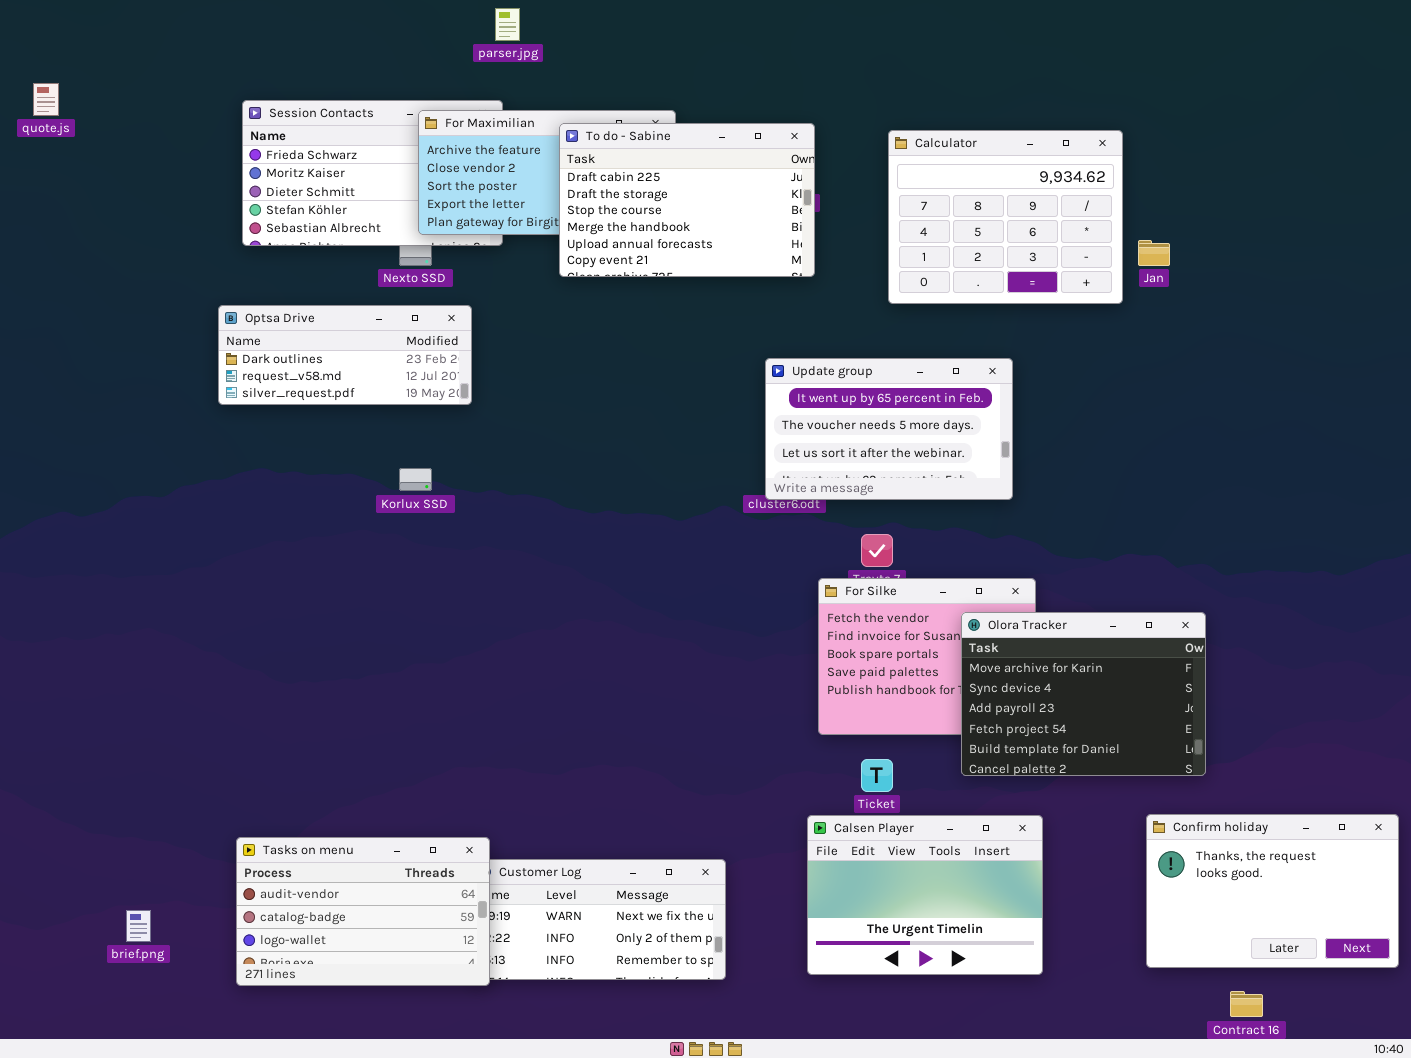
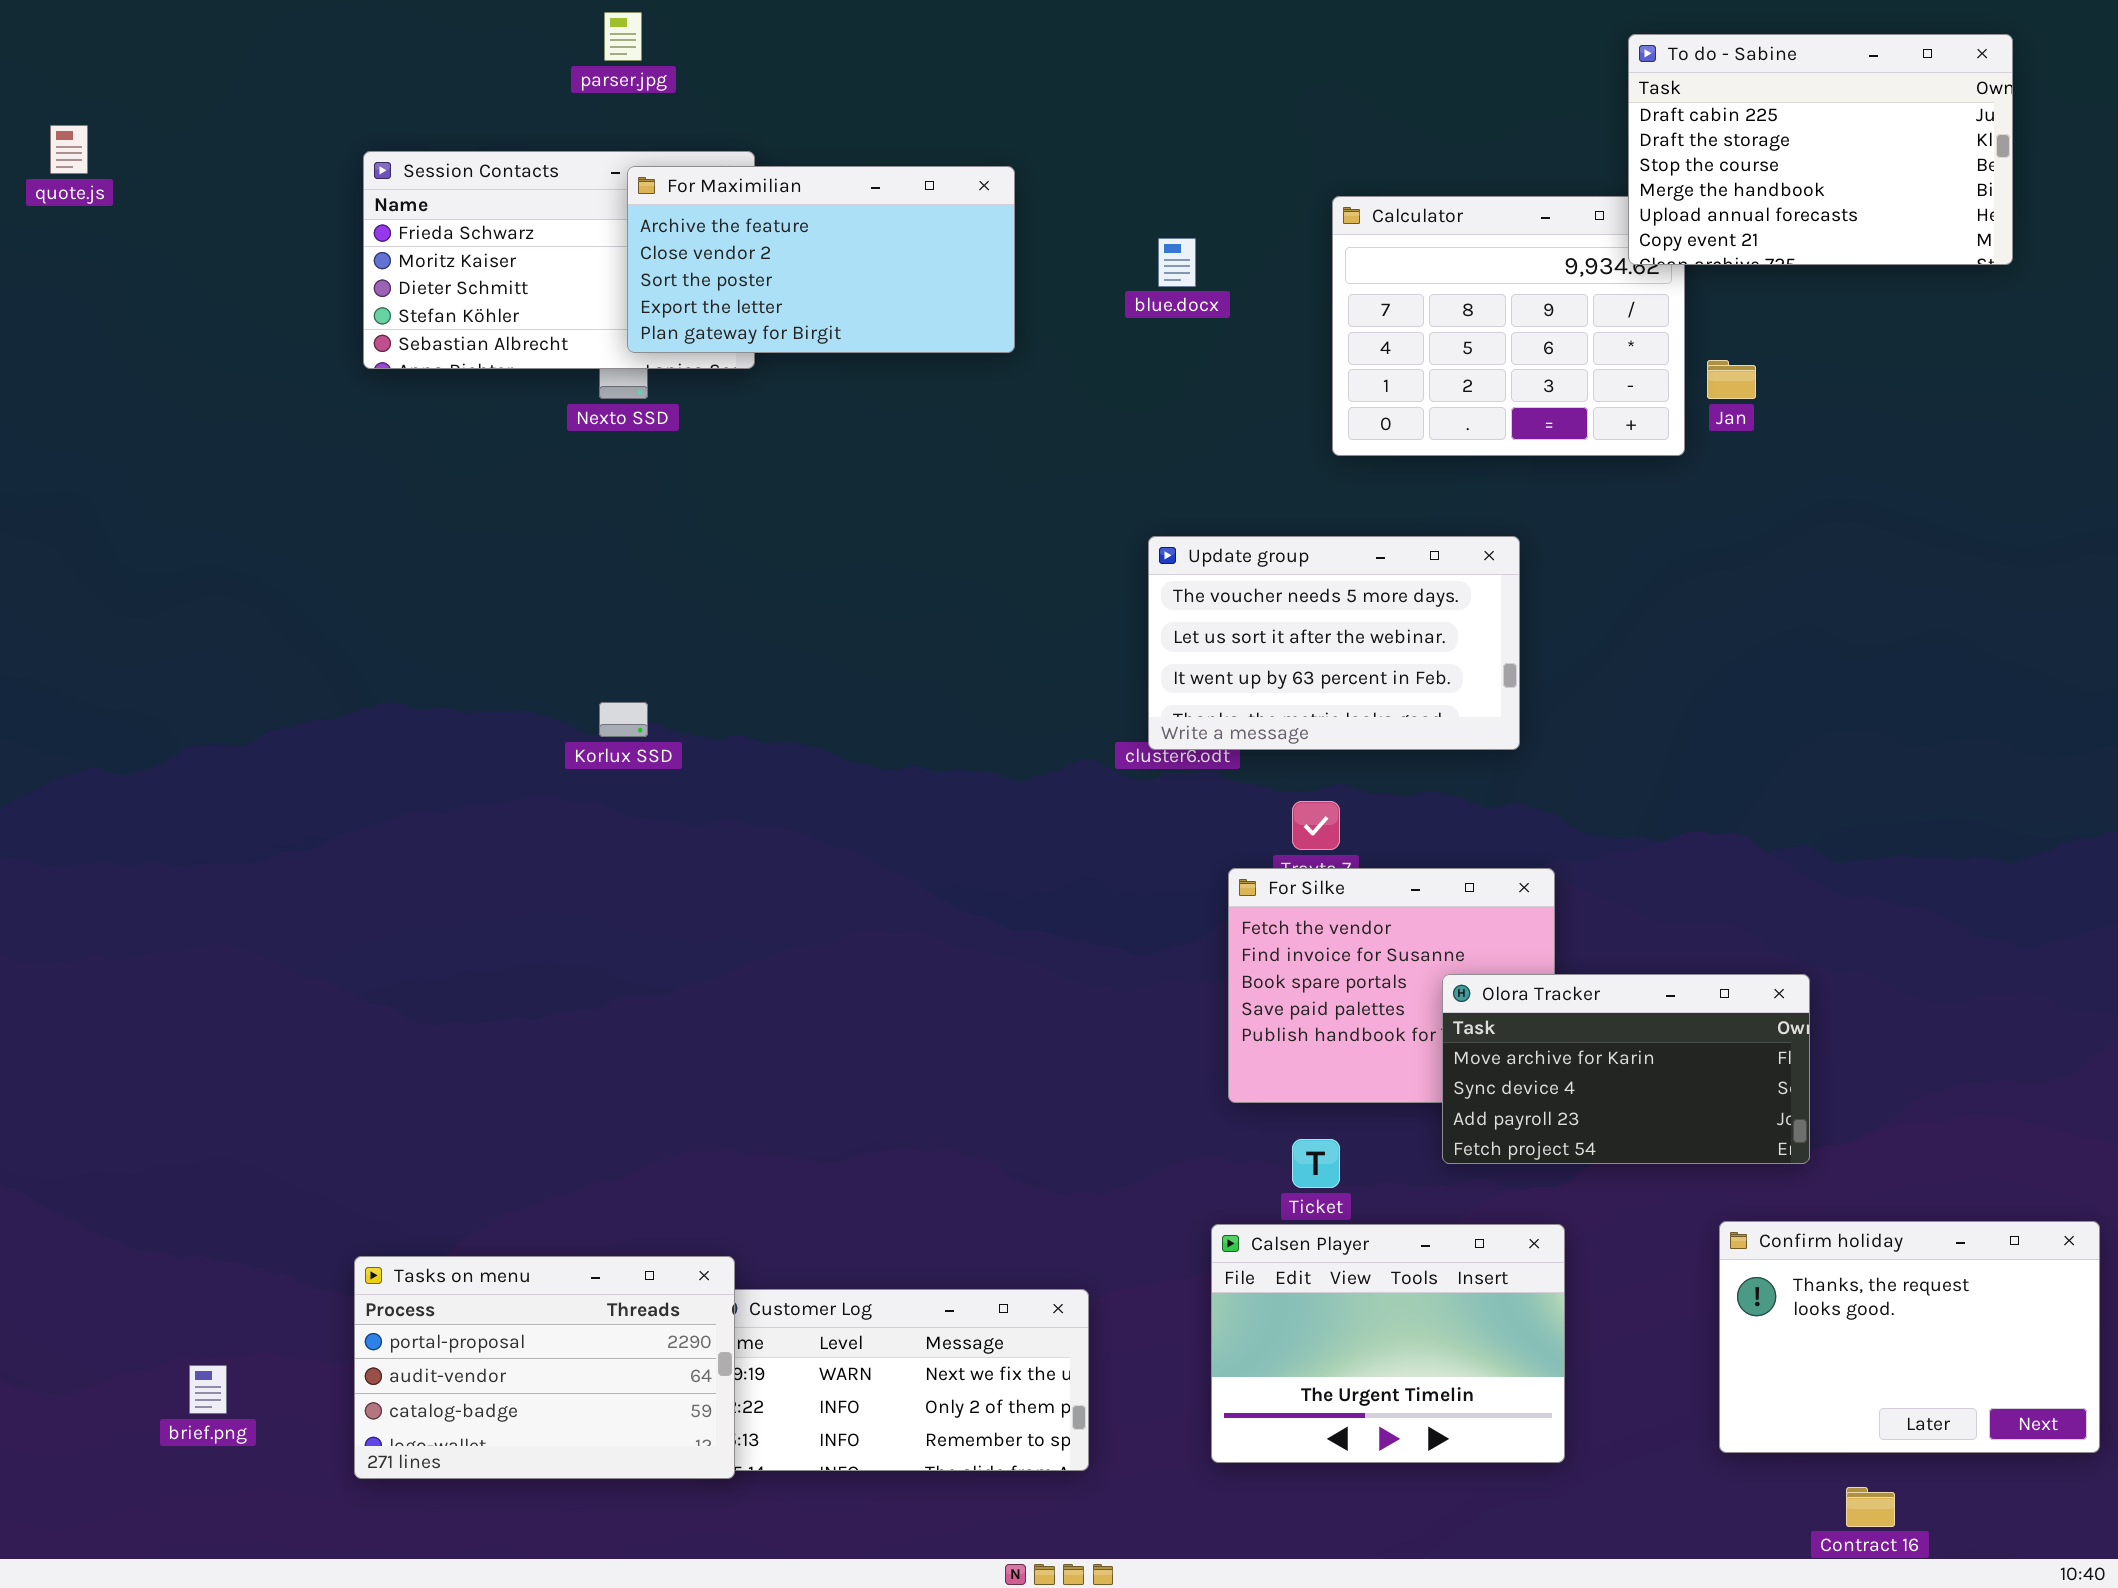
parser.jpg: [495,8,520,41] -> [604,12,642,61], moved
To do - Sabine: [559,123,815,277] -> [1628,34,2013,265], moved
Optsa Drive: [218,305,472,405] -> none, closed
Update group: [765,358,1013,500] -> [1148,536,1520,750], scrolled down 1 row
Olora Tracker: [961,612,1206,776] -> [1442,974,1810,1164], resized
Tasks on menu: [236,837,490,986] -> [354,1256,735,1479], scrolled up 1 row

